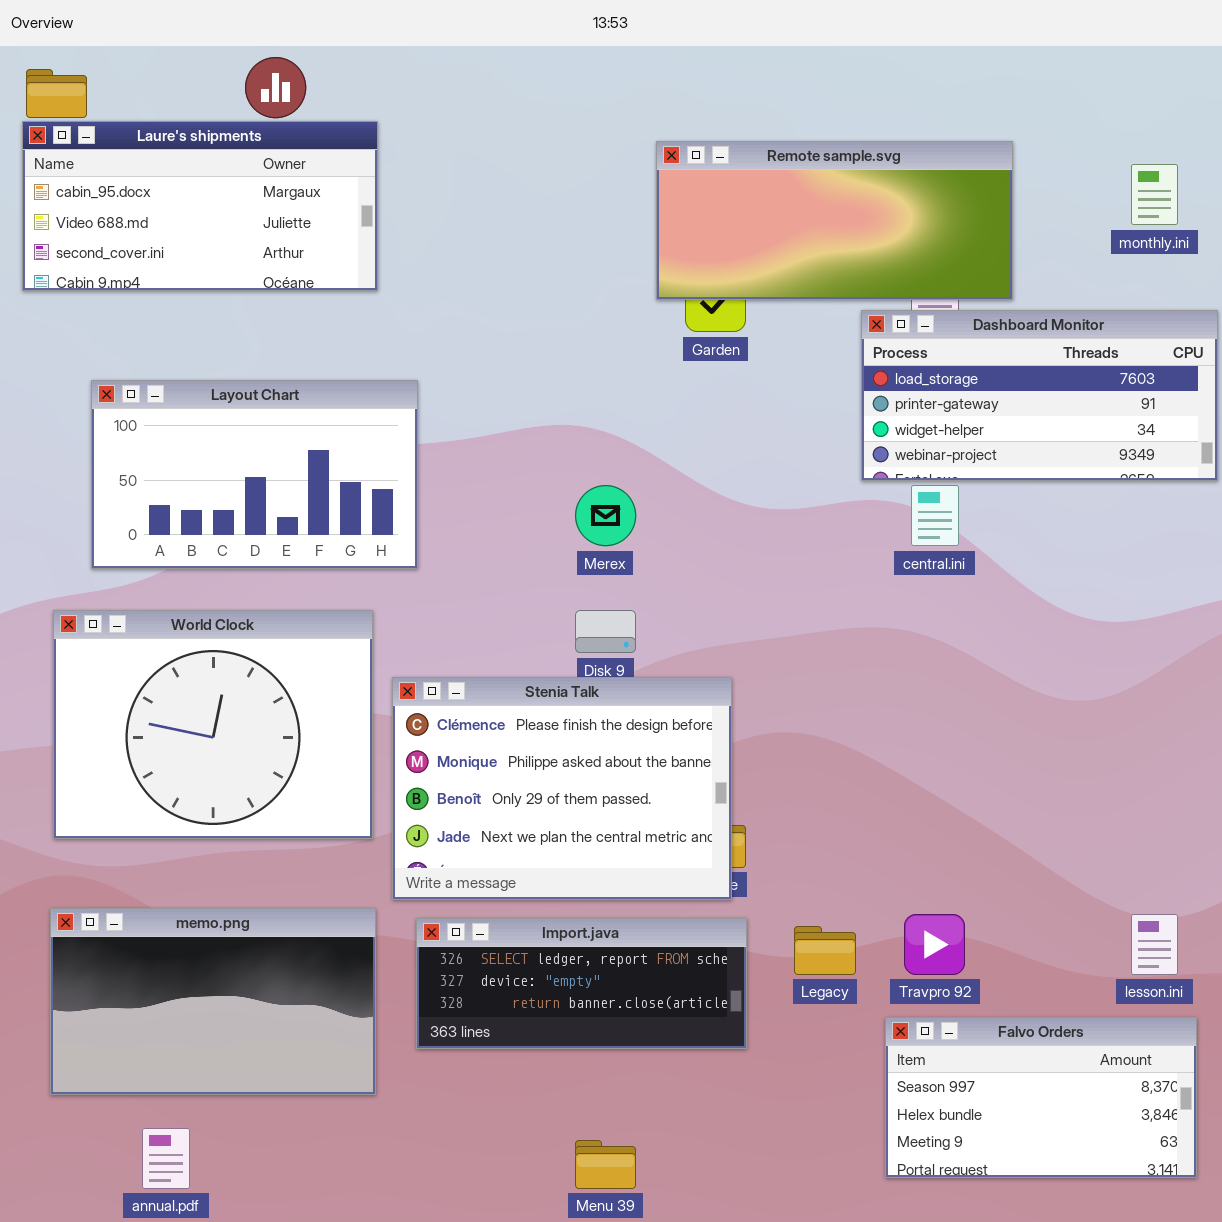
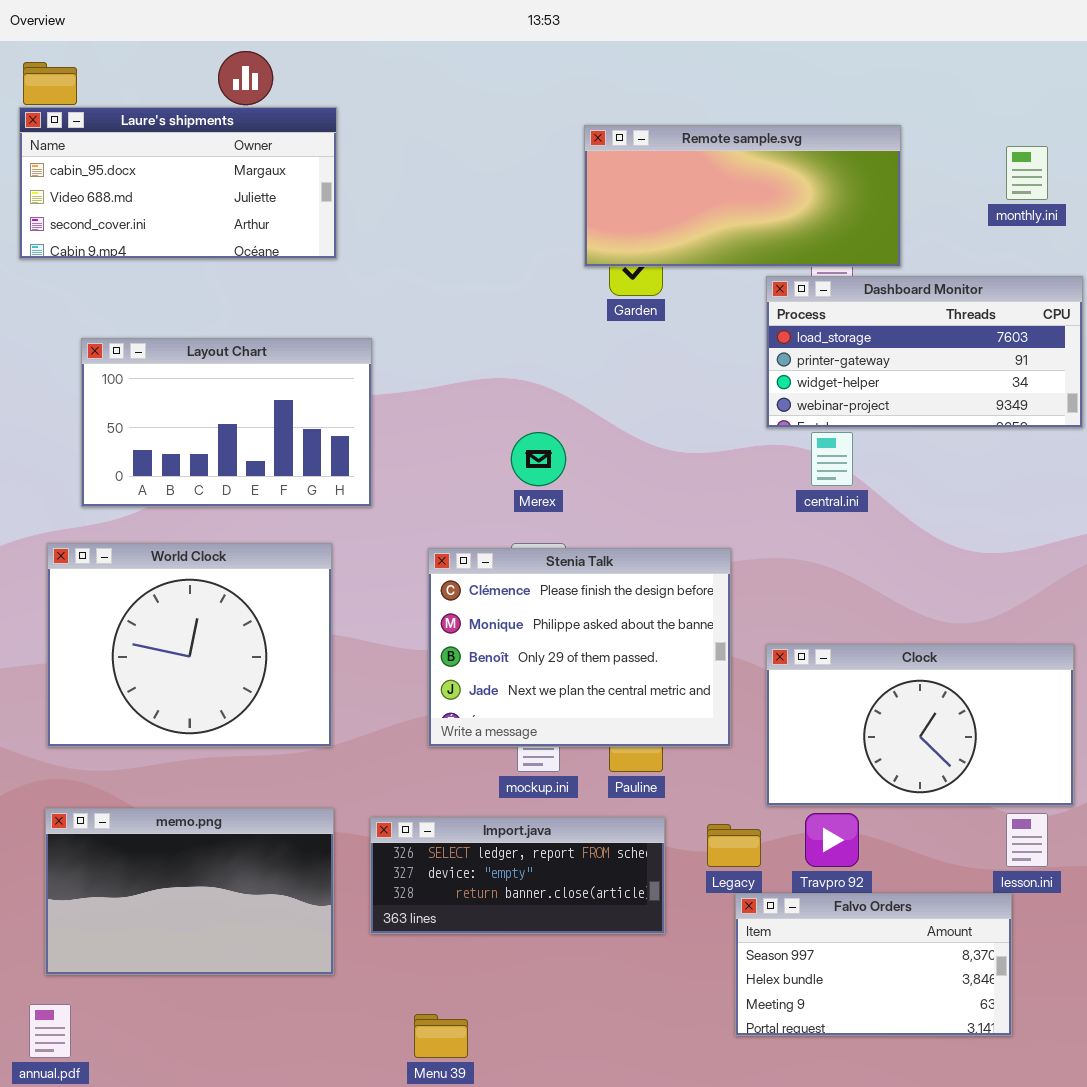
Stenia Talk: [392,677,732,900] -> [428,548,731,747], moved
Clock: none -> [766,644,1074,806], opened
Falvo Orders: [885,1017,1197,1178] -> [735,893,1012,1036], moved
annual.pdf: [142,1128,190,1189] -> [29,1004,71,1058], moved
Menu 39: [575,1140,636,1189] -> [414,1014,468,1058], moved

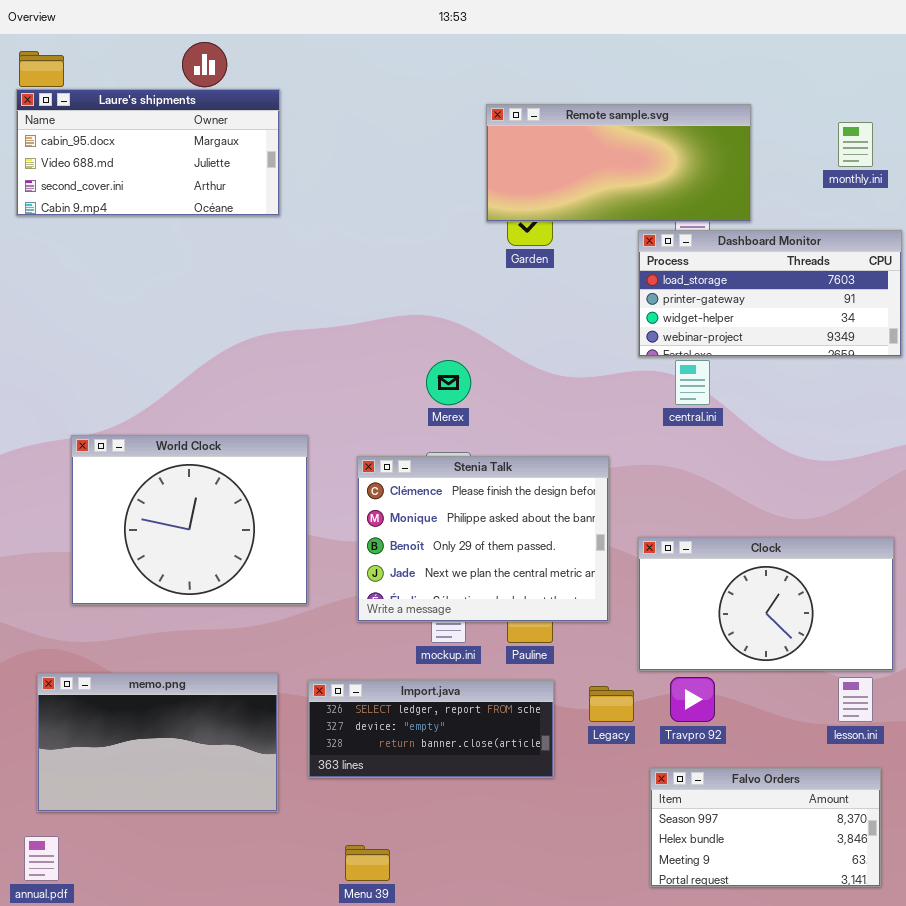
Layout Chart: [81,338,372,507] -> none, closed
World Clock: [47,543,332,747] -> [71,435,308,605], moved
Falvo Orders: [735,893,1012,1036] -> [650,768,881,887], moved

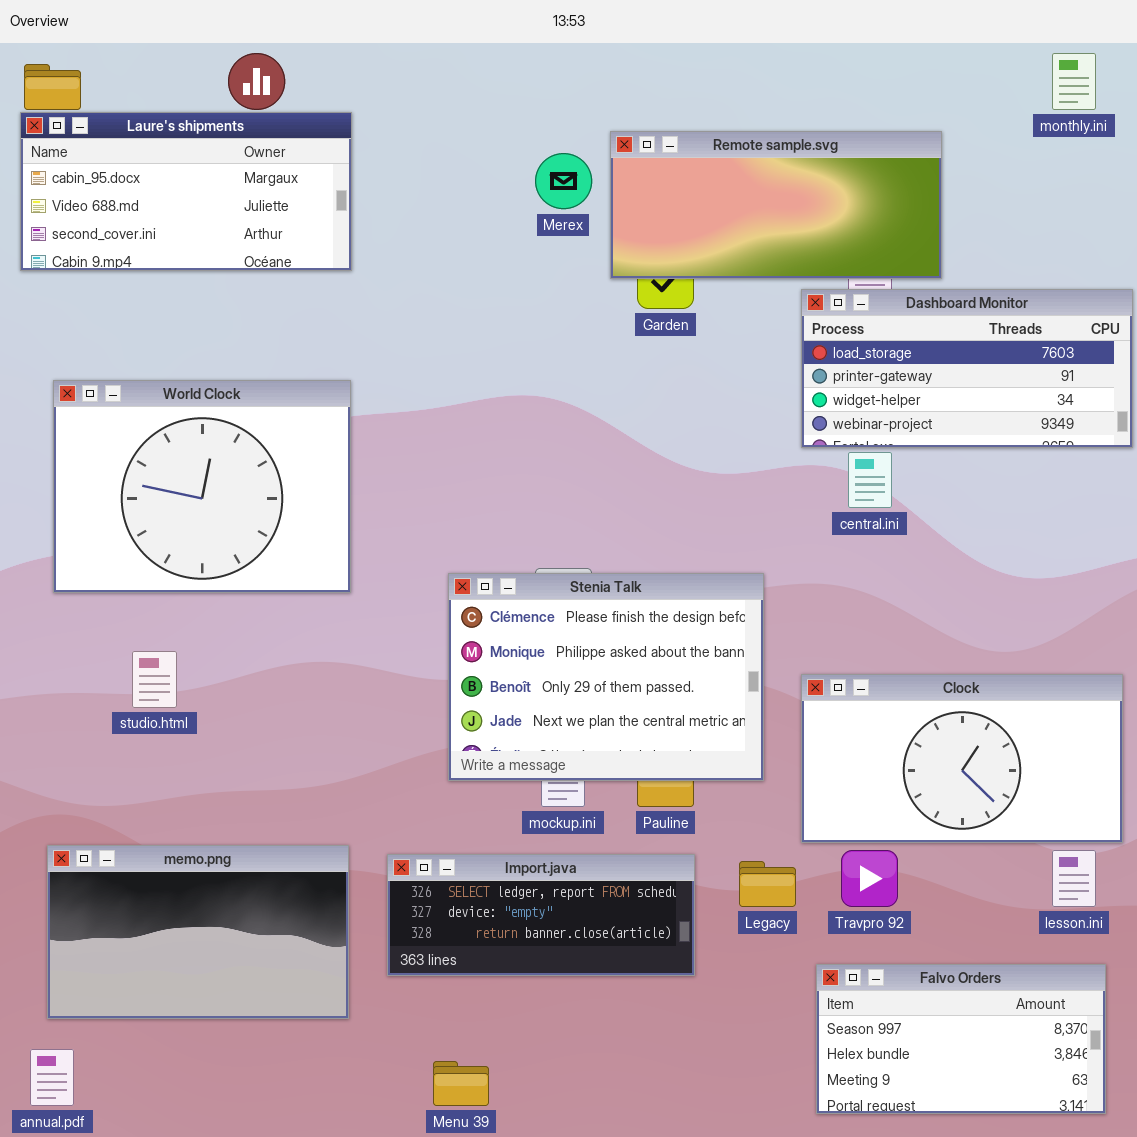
monthly.ini: [838,122,873,167] -> [1052,53,1096,110], moved
Merex: [426,360,471,405] -> [535,153,592,209], moved
World Clock: [71,435,308,605] -> [53,380,351,593], moved

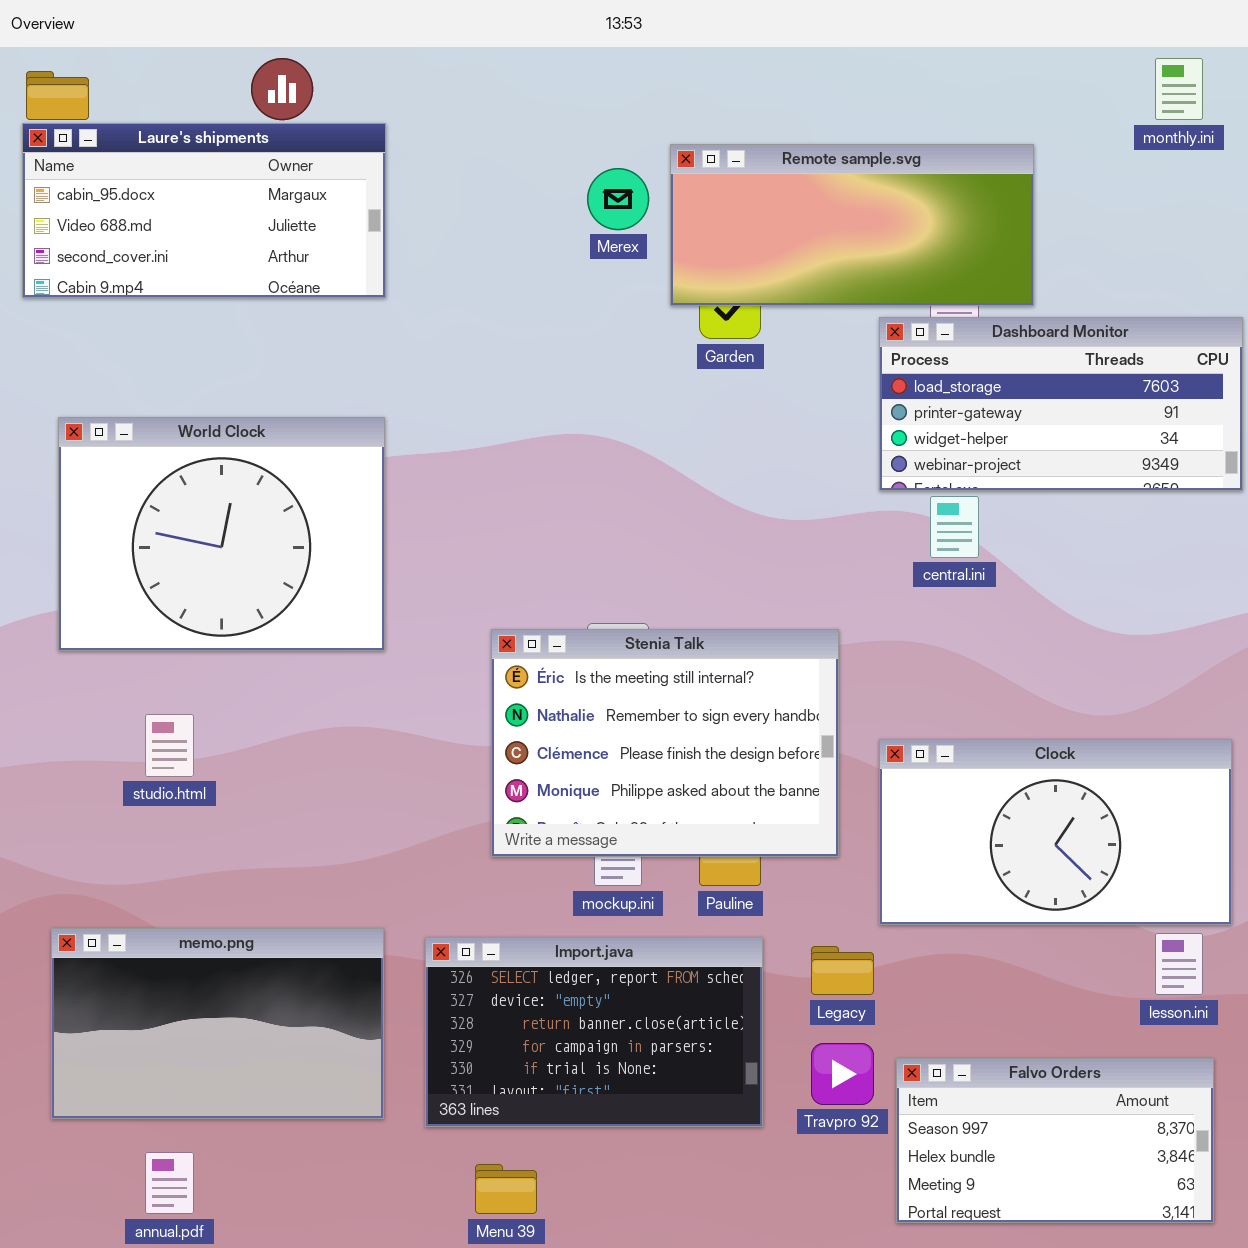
Stenia Talk: [448,573,764,781] -> [491,629,839,857], scrolled up 2 rows
Travpro 92: [841,850,898,907] -> [811,1043,874,1105], moved
Import.java: [387,854,695,976] -> [425,937,763,1127], resized
annual.pdf: [30,1049,74,1106] -> [145,1152,194,1214], moved

